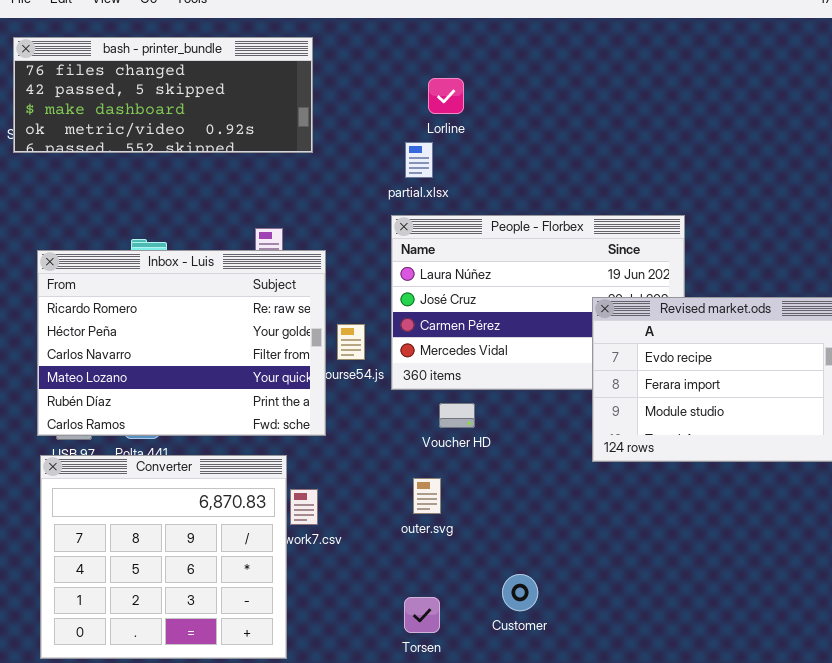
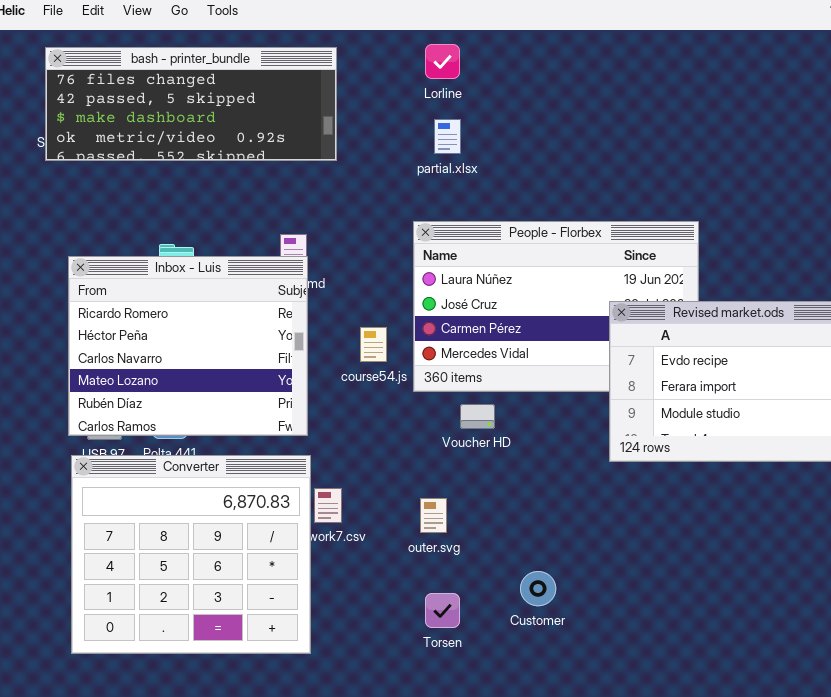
Lorline: [428,78,464,114] -> [425,44,460,79], moved
partial.xlsx: [405,142,433,178] -> [434,119,461,154], moved
Inbox - Luis: [37,250,326,436] -> [68,256,308,436], resized
outer.svg: [413,478,441,514] -> [420,498,447,533], moved

